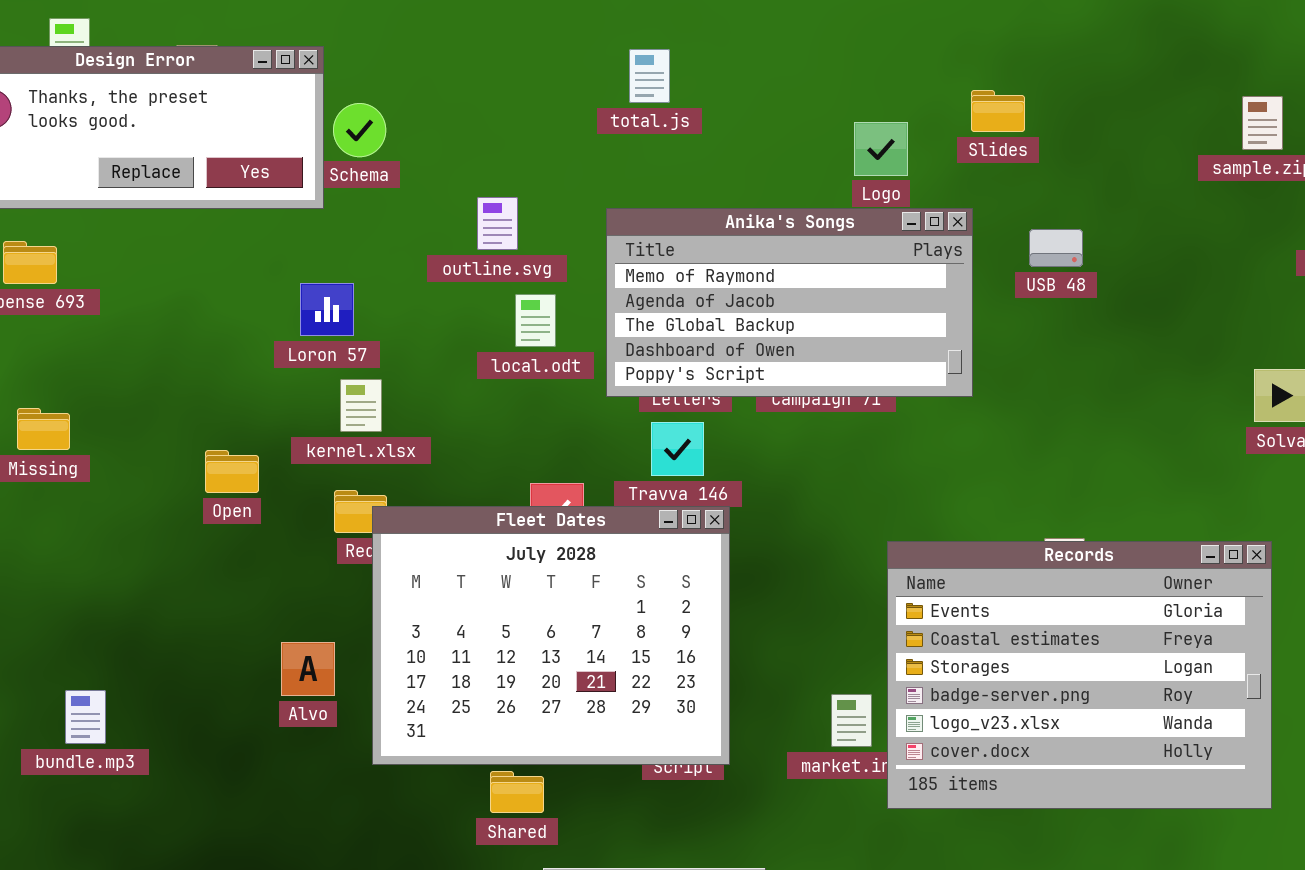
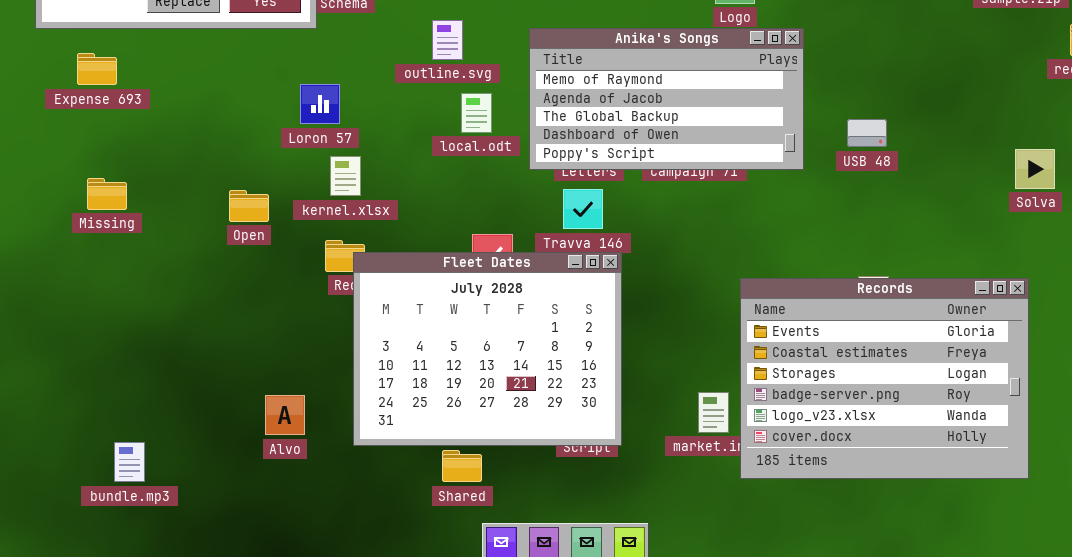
USB 48: [1029,229,1083,267] -> [847,119,887,147], moved
Open: [205,450,259,493] -> [229,190,269,222], moved
Alvo: [281,642,335,696] -> [265,395,305,435], moved
bundle.mp3: [65,690,106,744] -> [114,442,145,482], moved

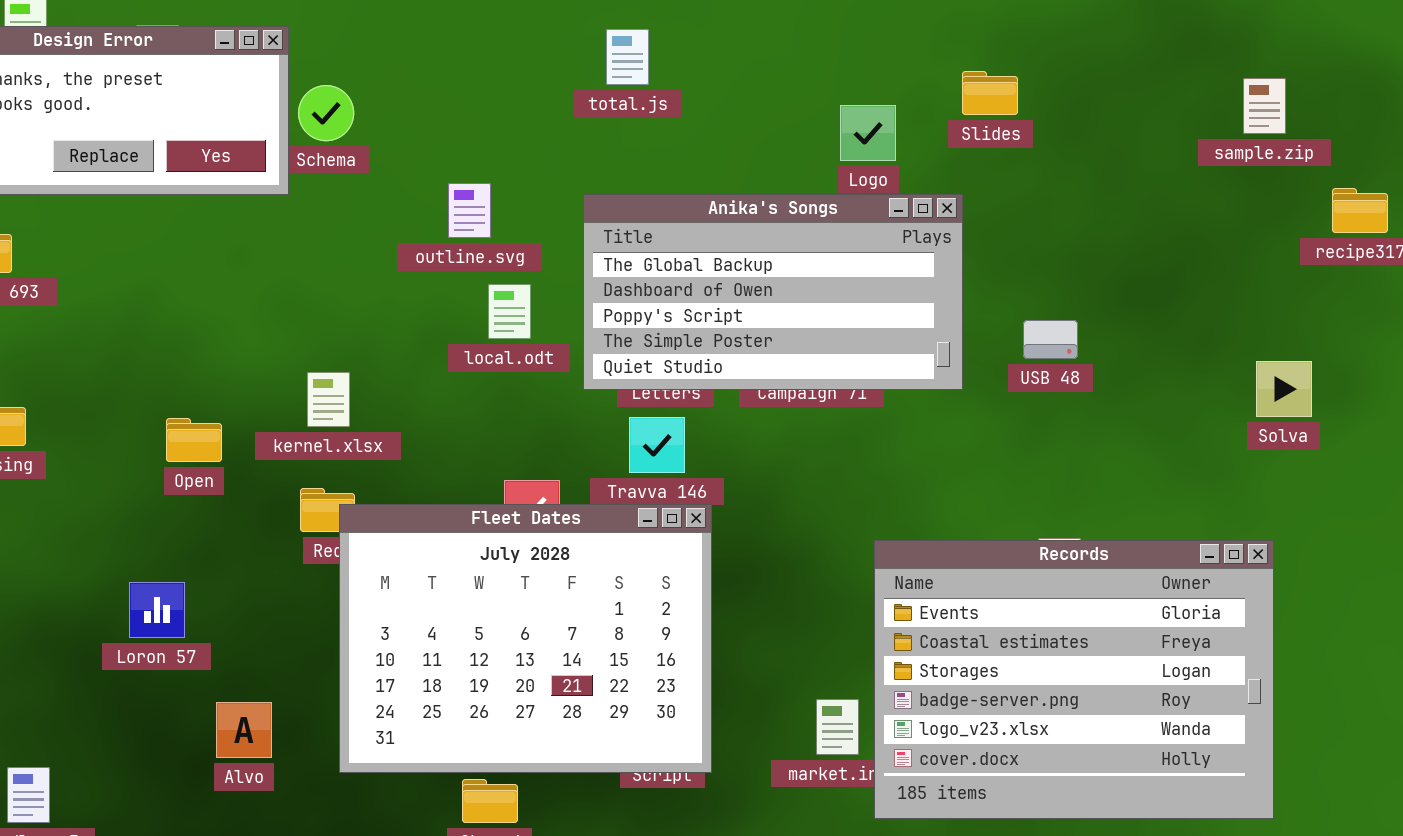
Anika's Songs: [529,28,804,170] -> [583,194,963,390], scrolled down 2 rows
Loron 57: [300,84,340,124] -> [129,582,185,638], moved

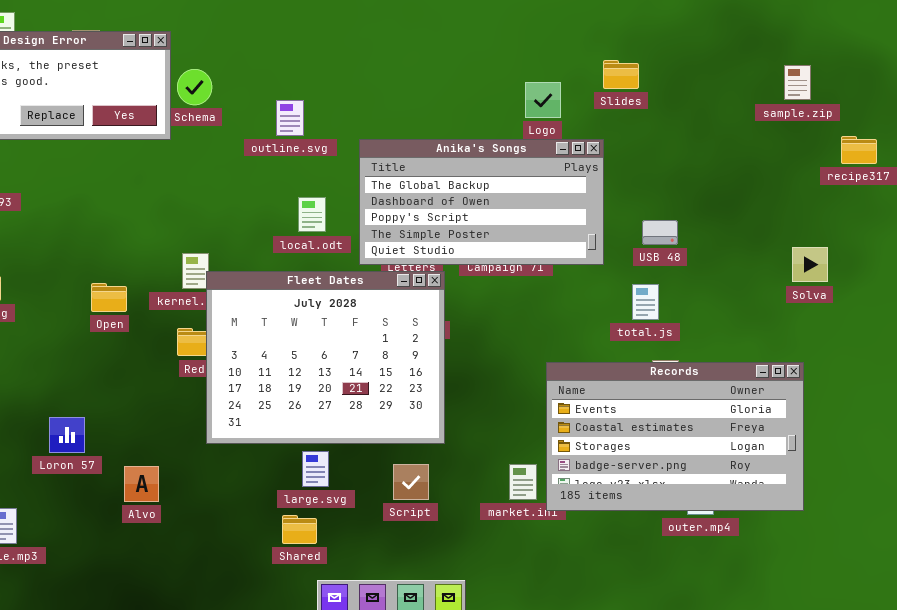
total.js: [606,29,649,85] -> [632,284,659,320], moved
outline.svg: [448,183,491,238] -> [276,100,304,136], moved
Fleet Dates: [339,504,712,773] -> [206,271,445,444], moved
Records: [874,540,1274,819] -> [546,362,804,511], resized
Loron 57: [129,582,185,638] -> [49,417,85,453], moved

